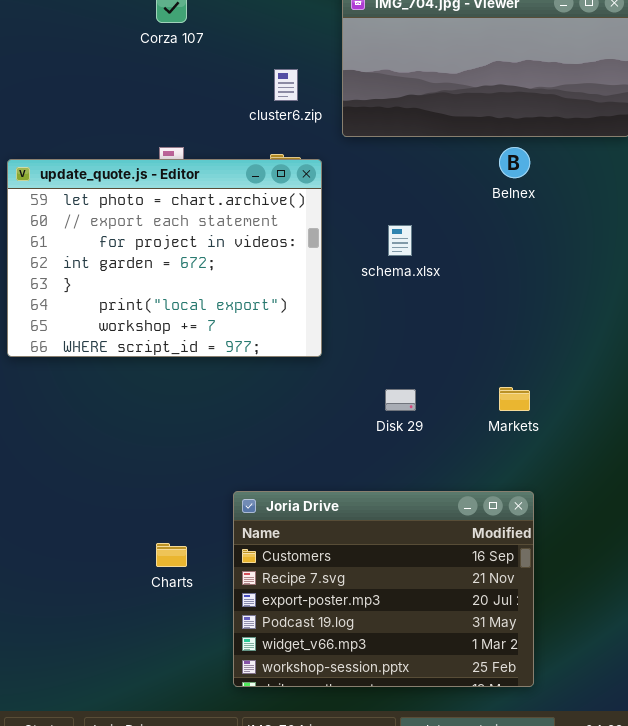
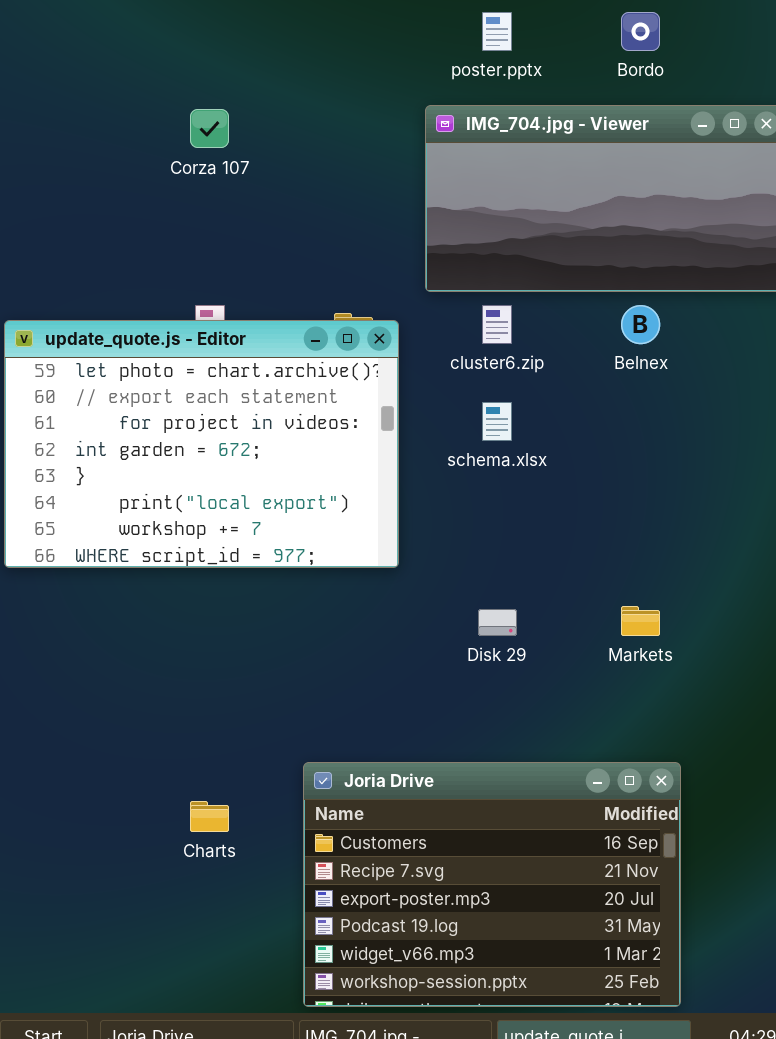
cluster6.zip: [274,69,298,101] -> [482,305,512,344], moved
Joria Drive: [233,491,534,687] -> [303,762,681,1007], moved

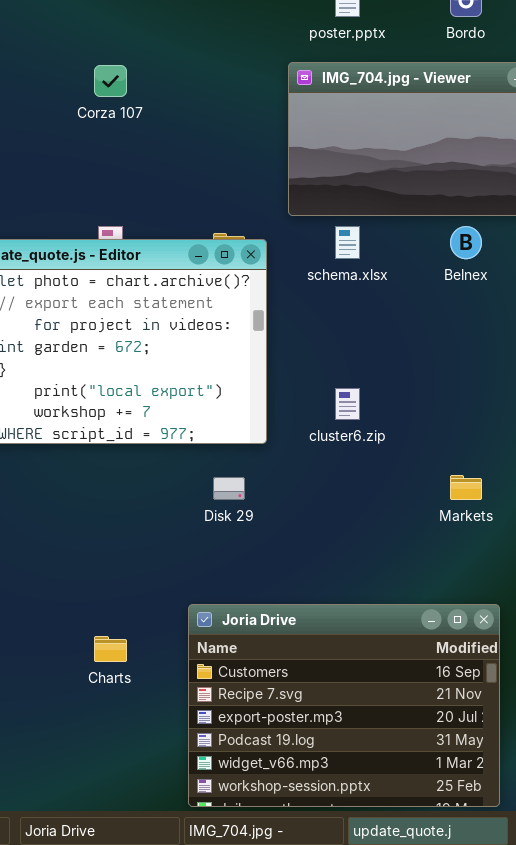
cluster6.zip: [482,305,512,344] -> [335,388,360,420], moved
schema.xlsx: [482,402,512,441] -> [335,226,360,259], moved
Disk 29: [478,609,517,636] -> [213,477,245,500], moved

